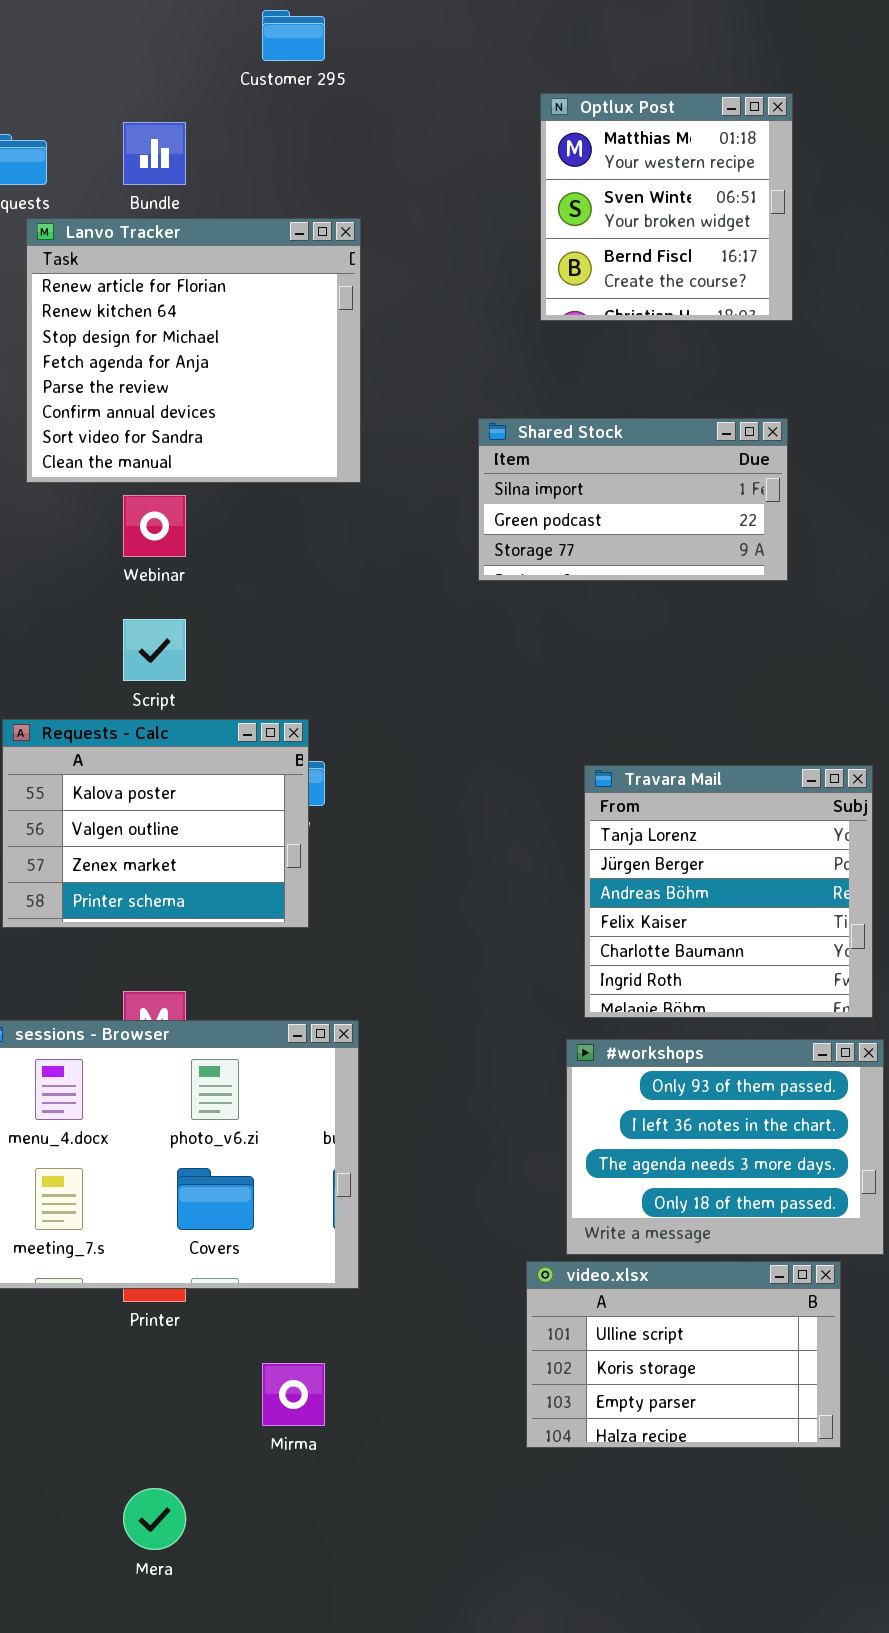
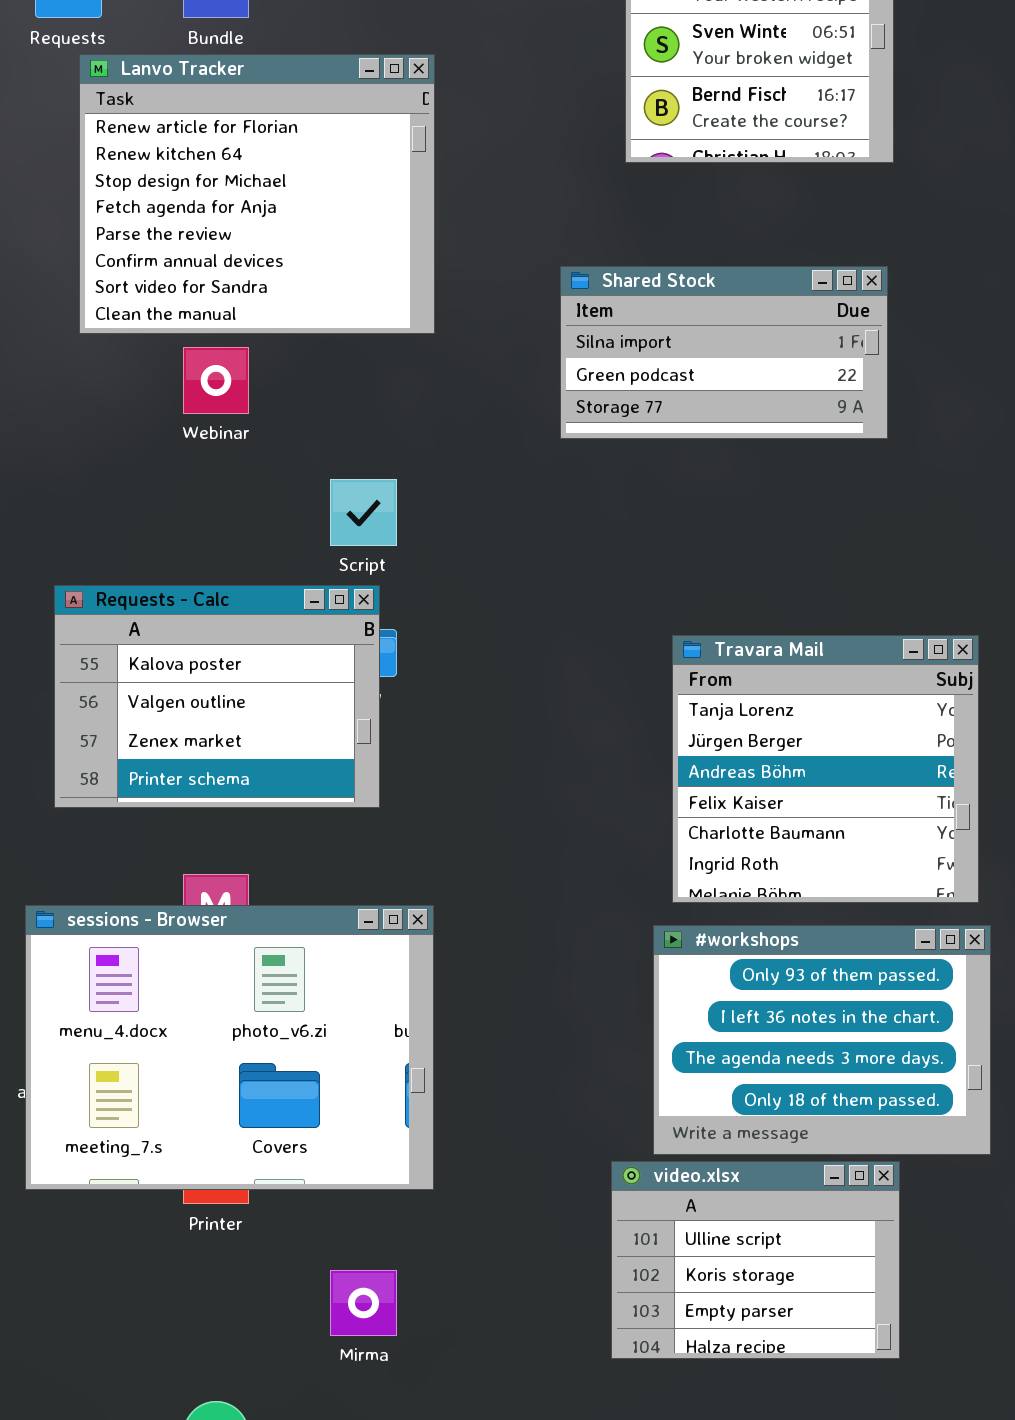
Script: [123,619,186,681] -> [330,479,397,546], moved
video.xlsx: [526,1261,841,1448] -> [611,1161,900,1359], resized

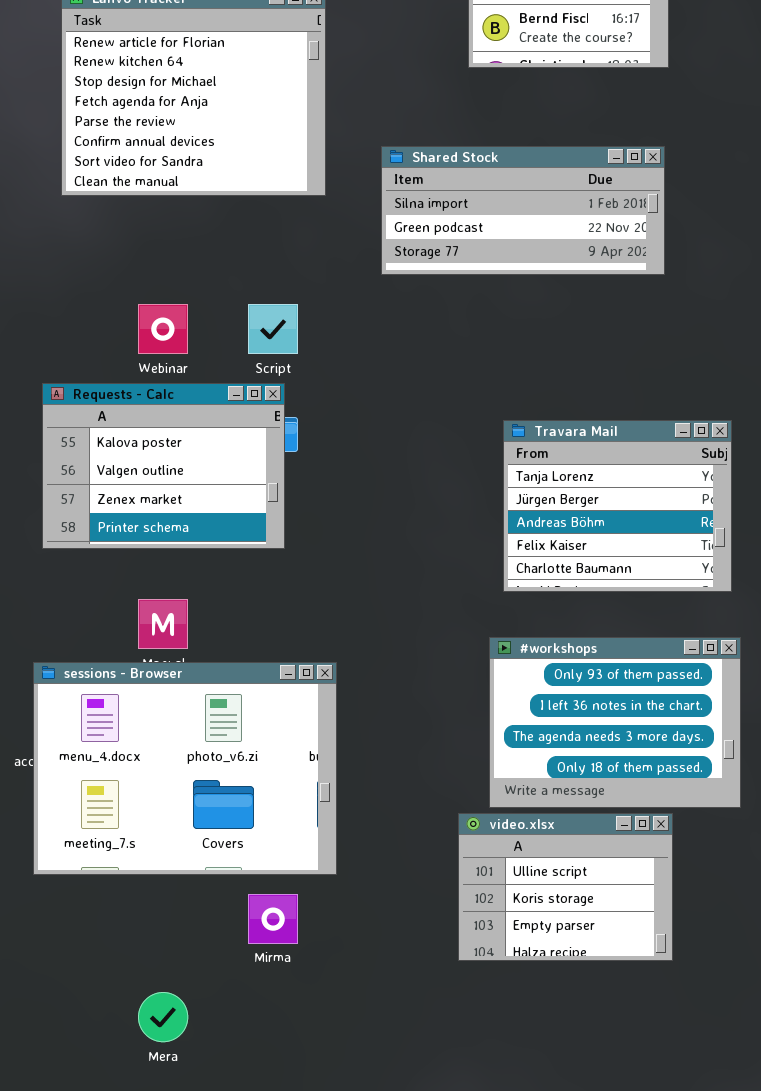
Shared Stock: [560,266,888,439] -> [381,146,665,275], resized
Webinar: [183,347,249,414] -> [138,304,188,354], moved
Travara Mail: [672,635,979,903] -> [503,420,732,592], resized
sessions - Browser: [25,905,434,1190] -> [33,662,337,875], moved

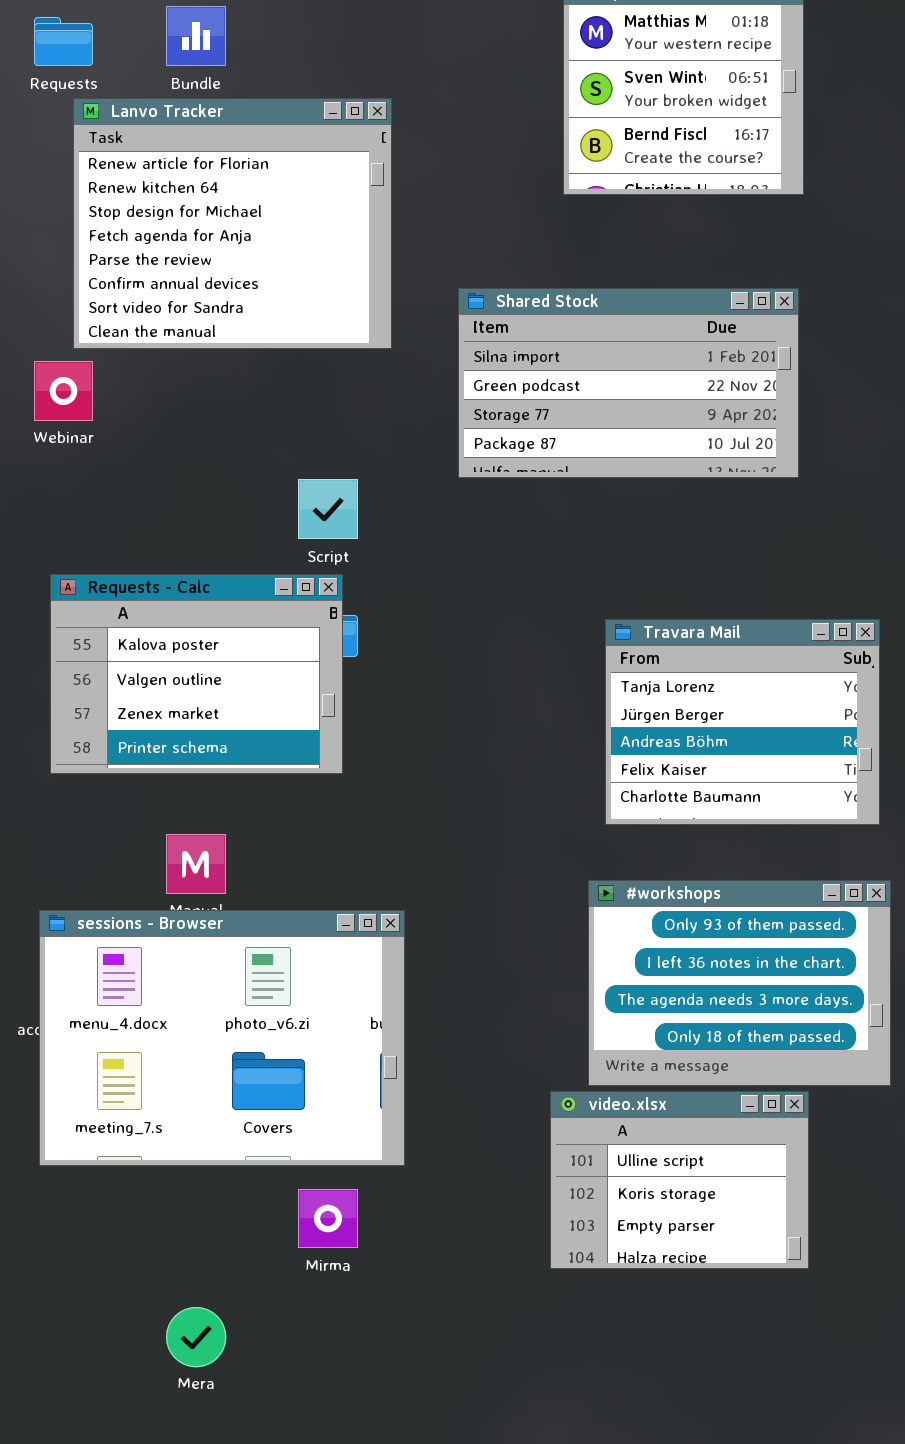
Shared Stock: [381,146,665,275] -> [458,288,799,478], resized
Webinar: [138,304,188,354] -> [34,361,93,421], moved

